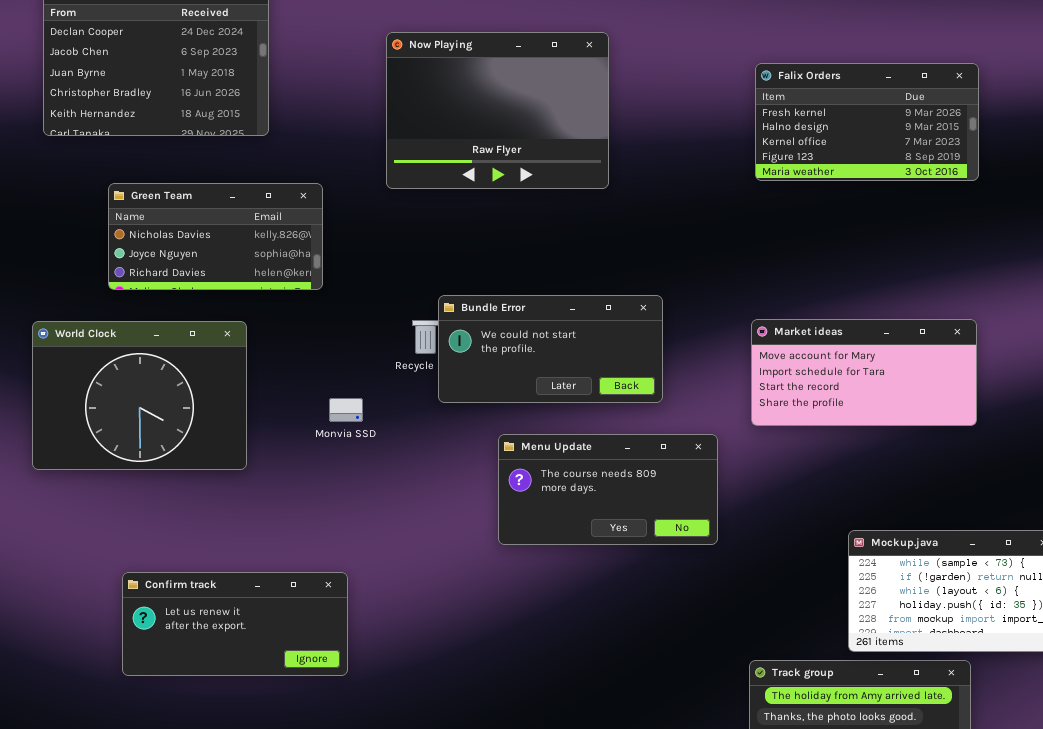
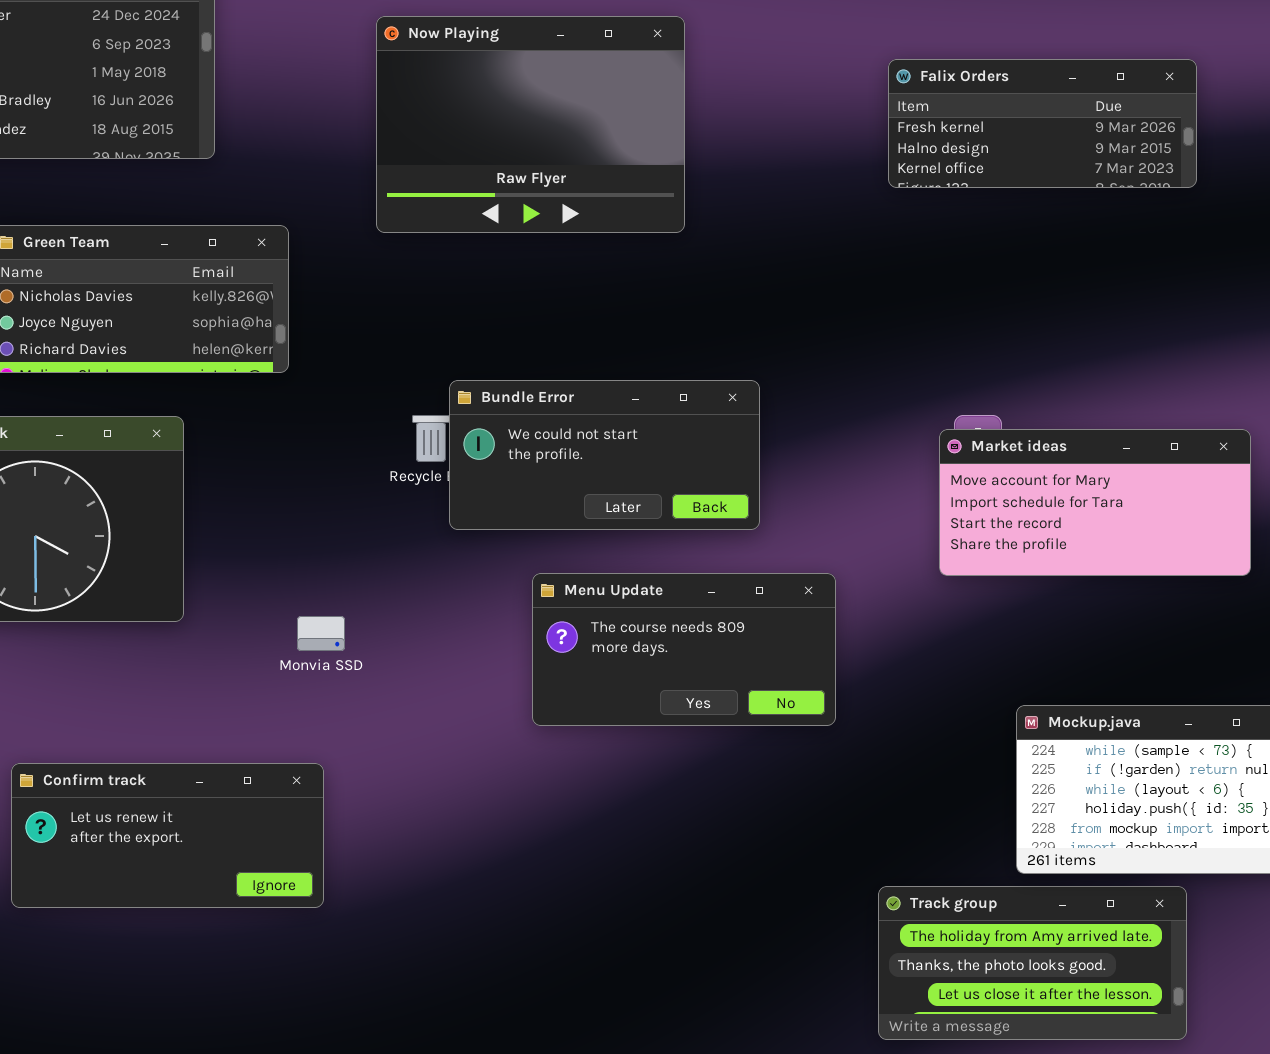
Falix Orders: [755,63,979,181] -> [888,59,1197,188], resized
Market ideas: [751,319,977,426] -> [939,429,1251,576], moved
Monvia SSD: [329,398,363,422] -> [297,616,345,651], moved

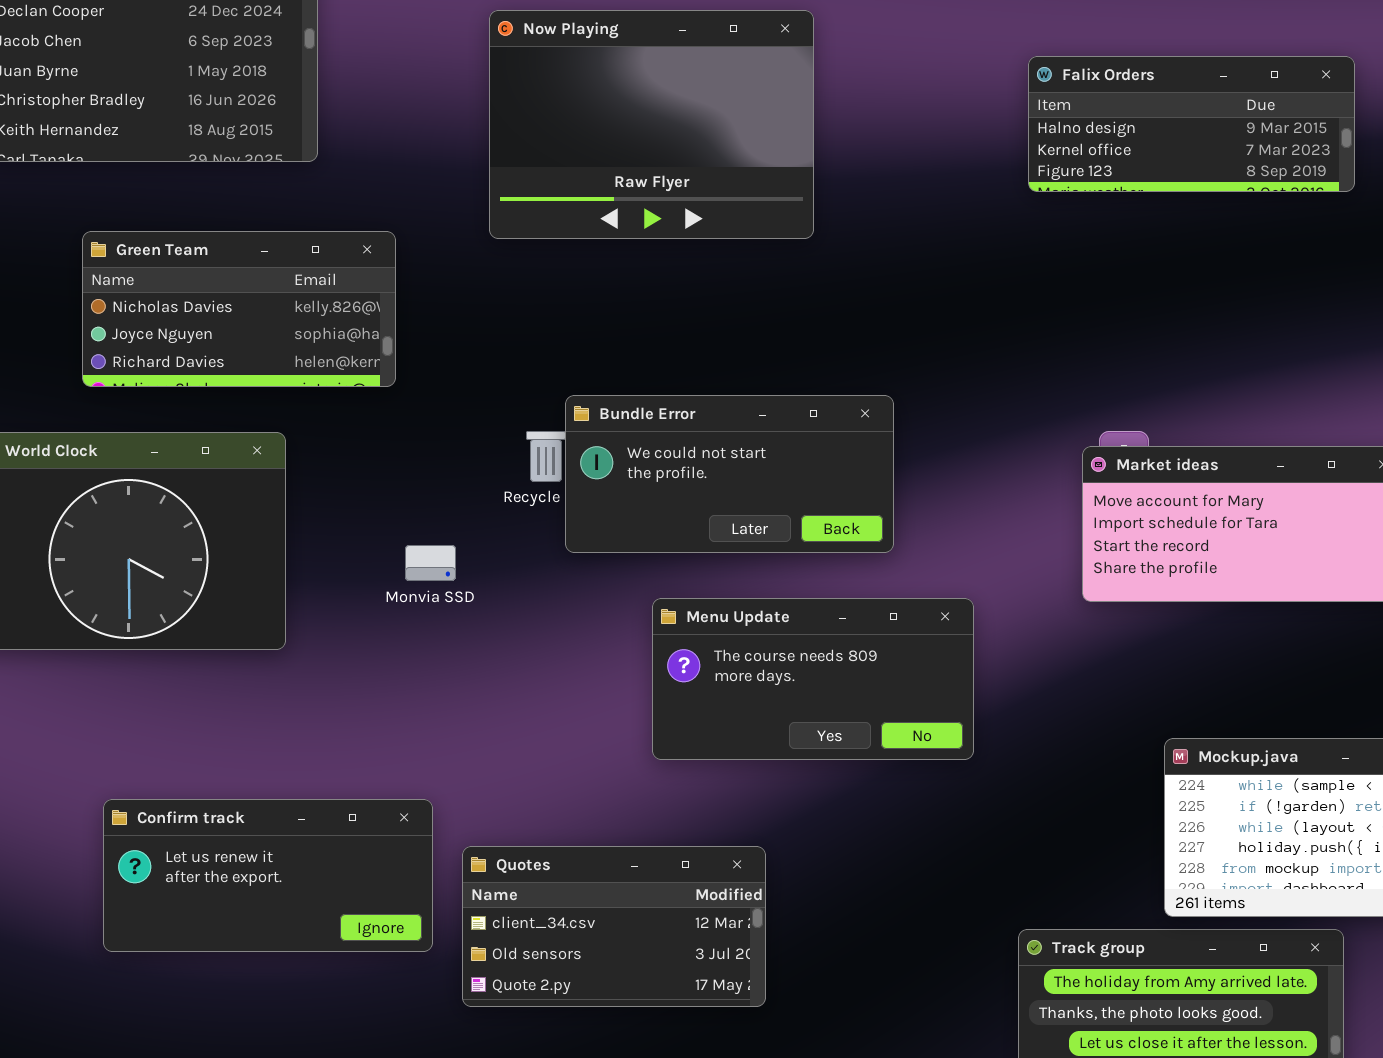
Falix Orders: [888,59,1197,188] -> [1028,56,1355,192], scrolled down 1 row
Monvia SSD: [297,616,345,651] -> [405,545,456,581], moved
Quotes: none -> [462,846,766,1007], opened

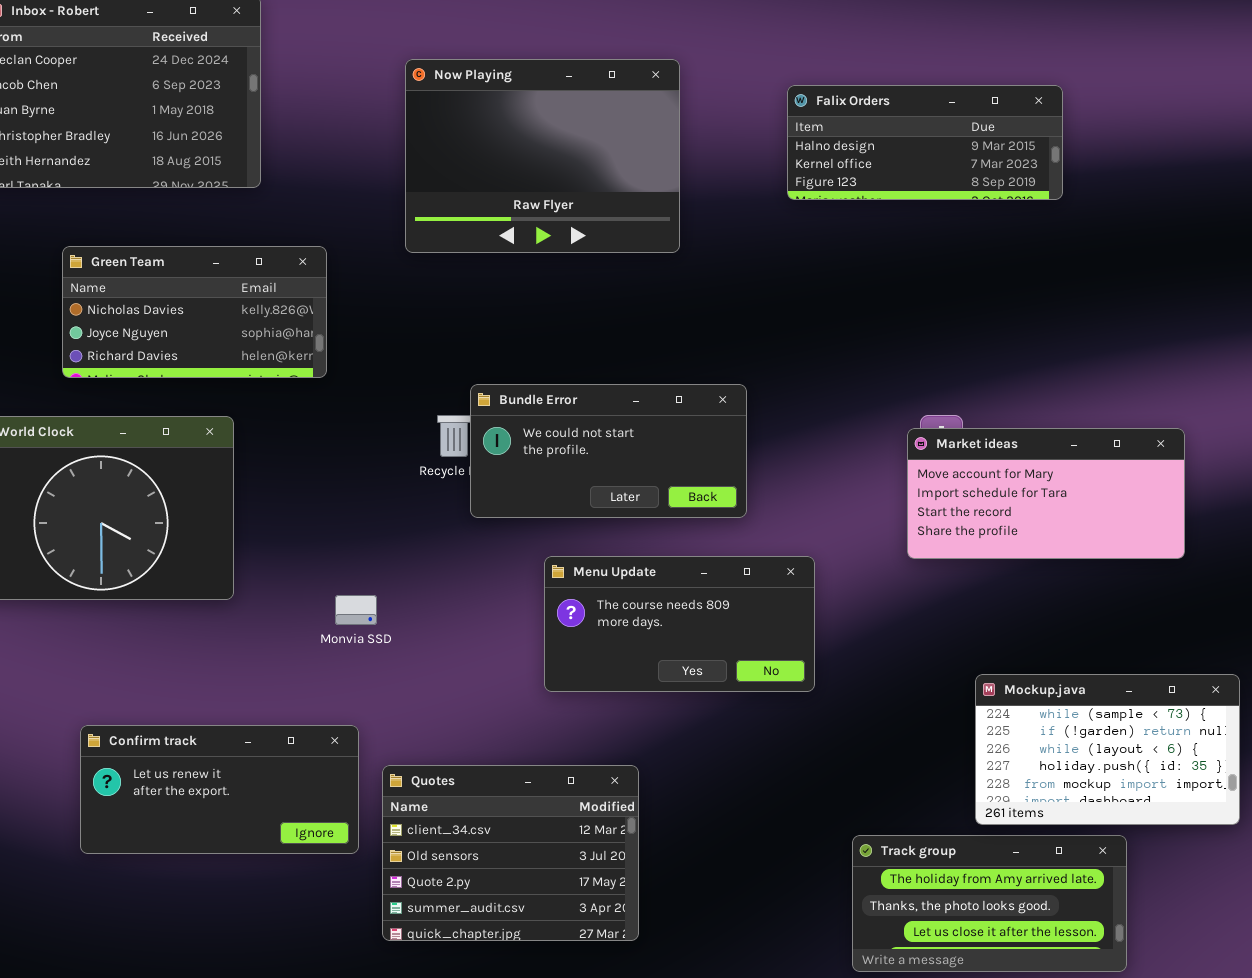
Falix Orders: [1028,56,1355,192] -> [787,85,1063,200], moved
Monvia SSD: [405,545,456,581] -> [335,595,377,625], moved
Quotes: [462,846,766,1007] -> [382,765,639,941], resized

